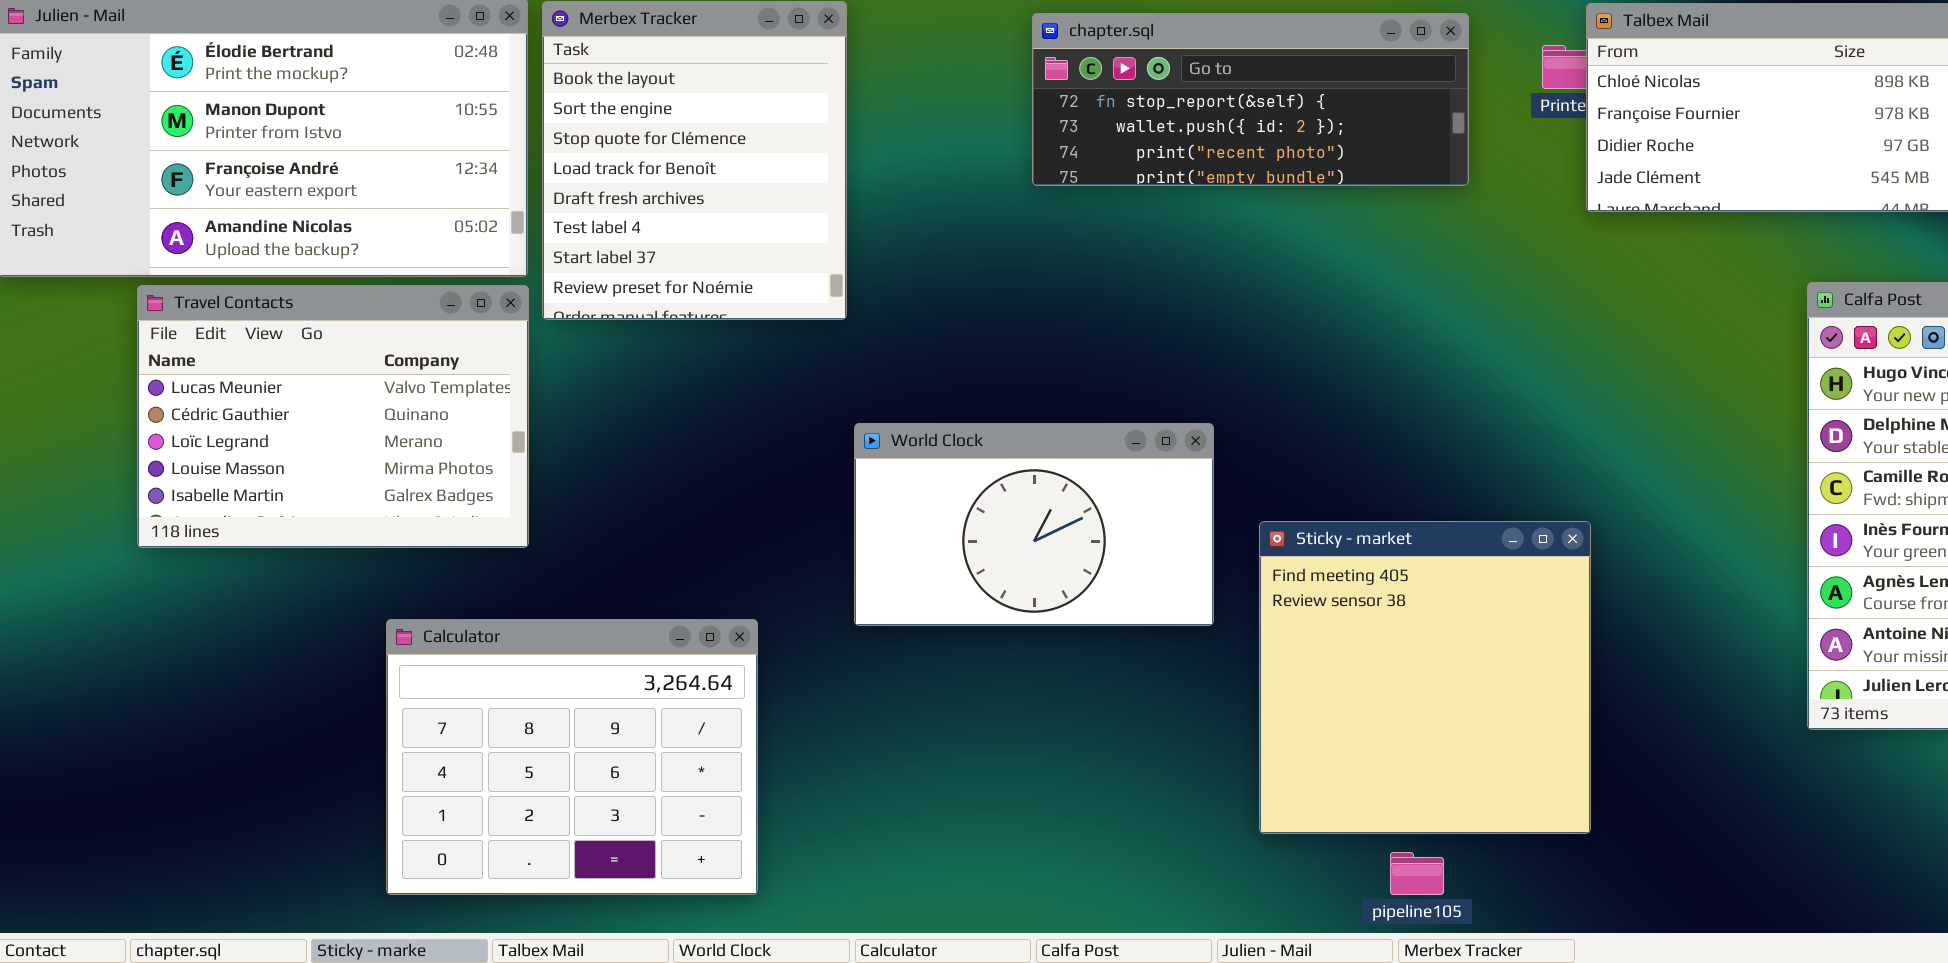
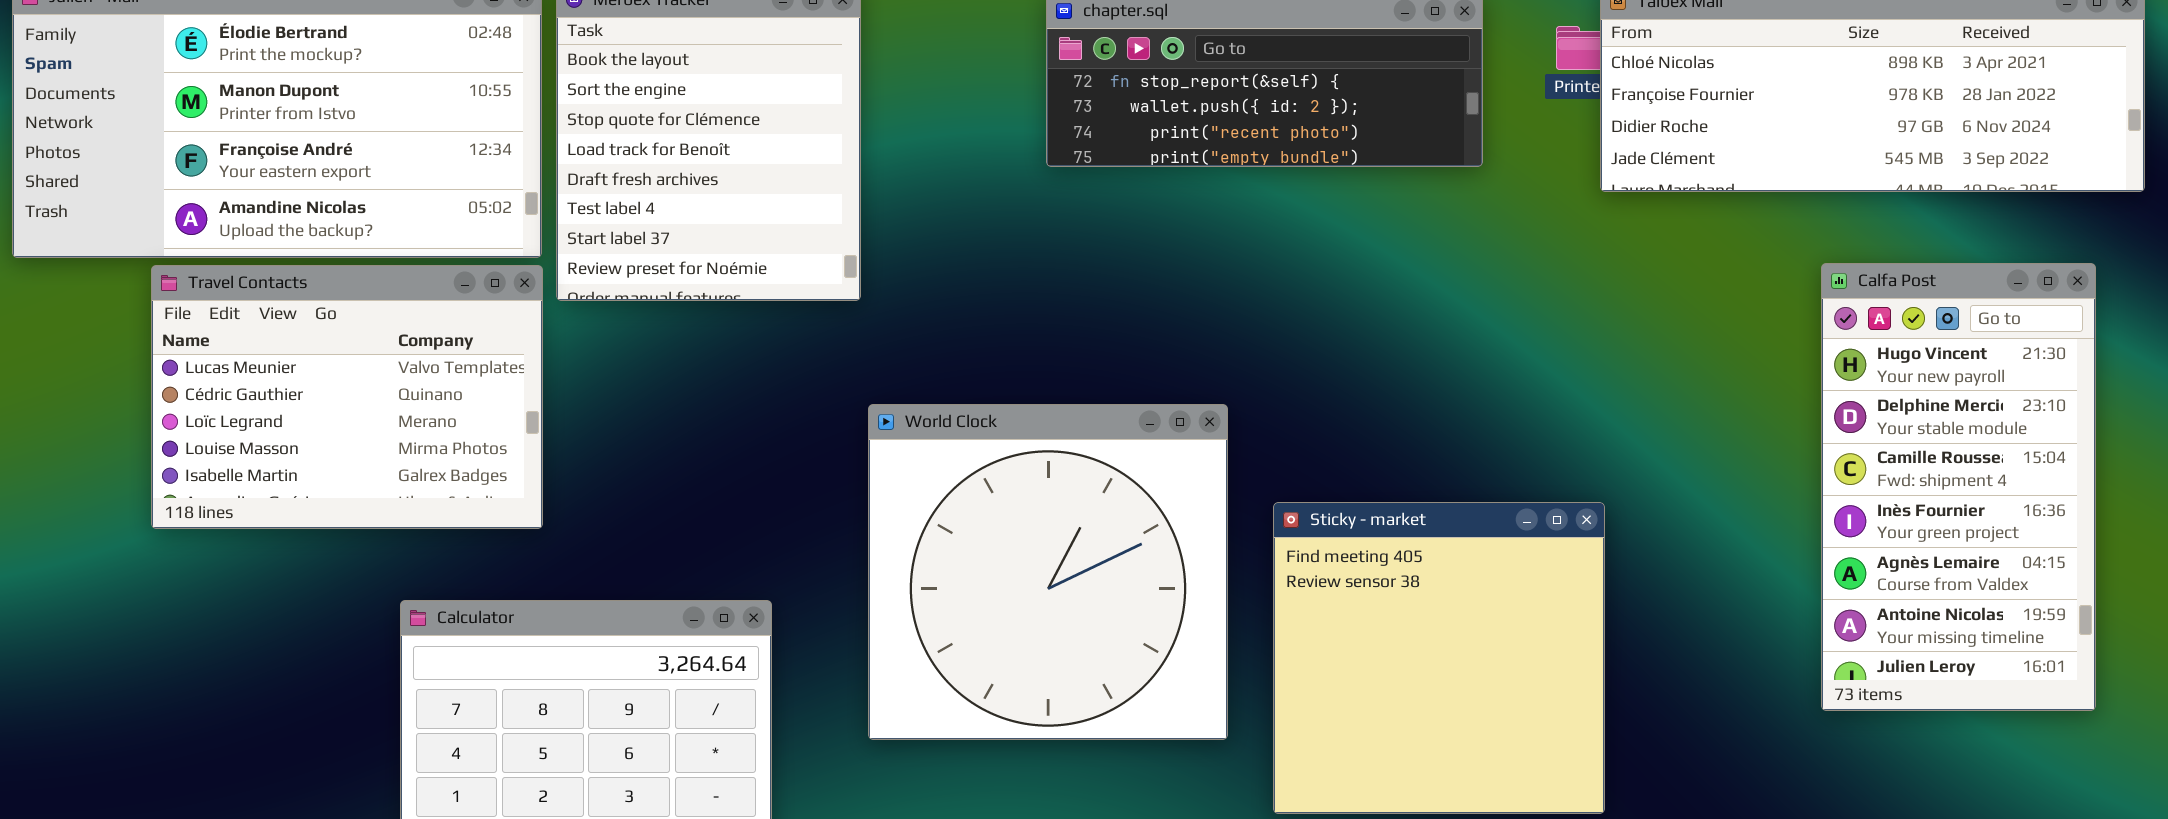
World Clock: [854,423,1214,626] -> [868,404,1228,740], resized

